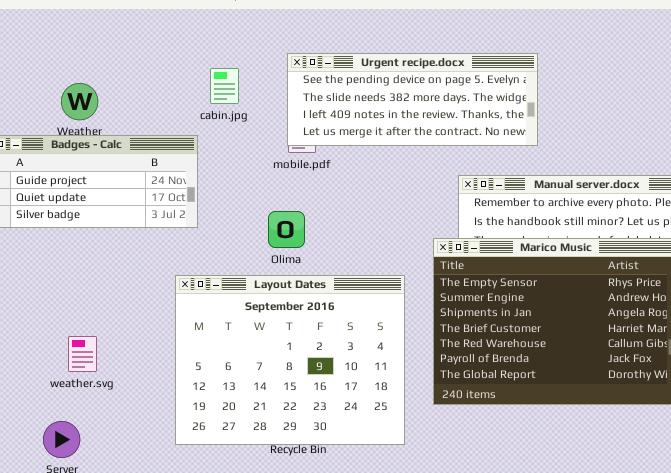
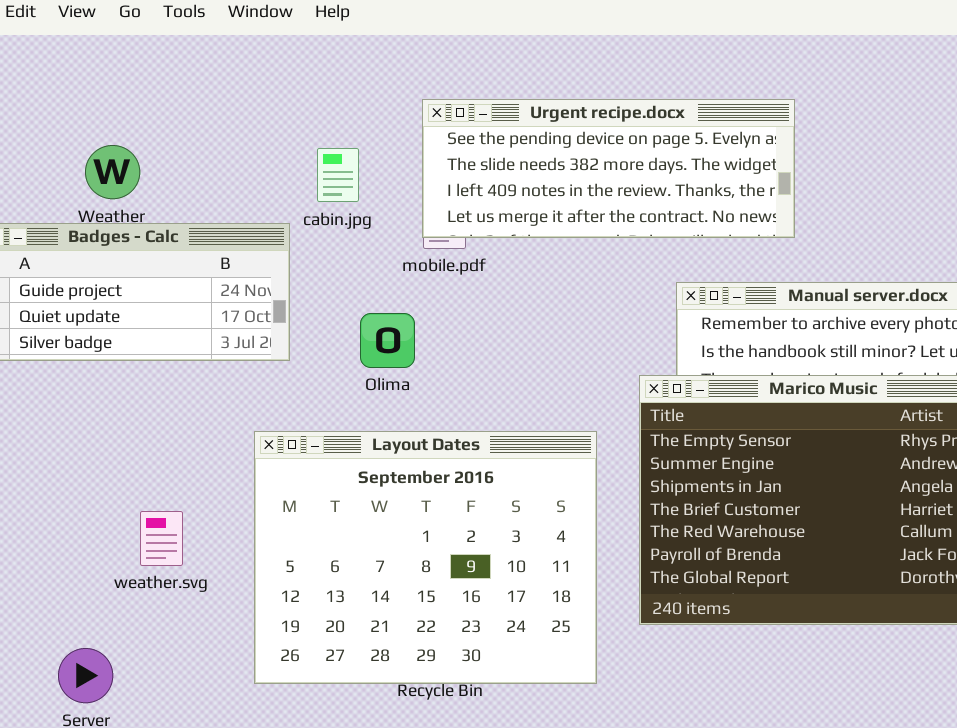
cabin.jpg: [210,68,239,104] -> [317,148,359,202], moved
Olima: [268,211,305,248] -> [360,313,415,368], moved
weather.svg: [68,336,97,372] -> [140,511,183,566], moved

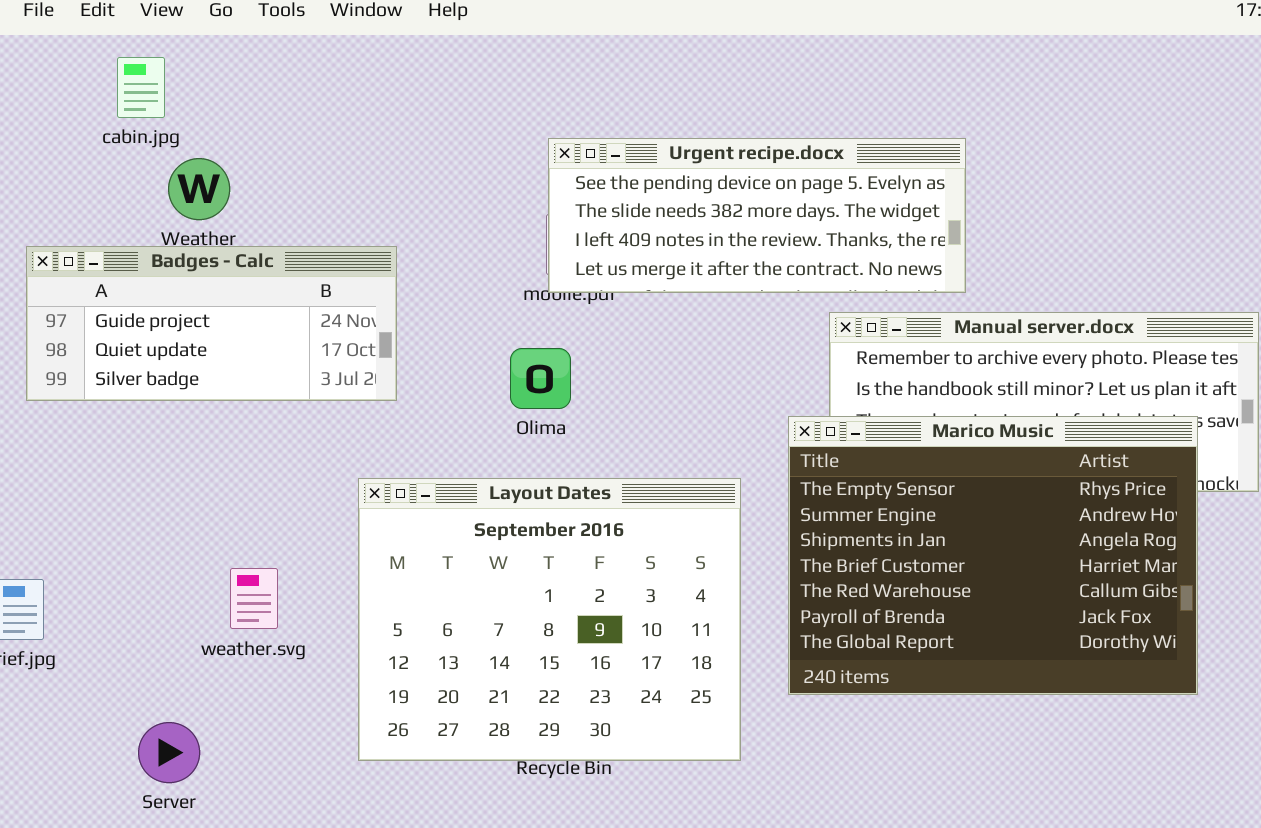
Urgent recipe.docx: [422,99,795,238] -> [548,138,966,293], moved
cabin.jpg: [317,148,359,202] -> [117,57,165,118], moved
Olima: [360,313,415,368] -> [510,348,571,409], moved

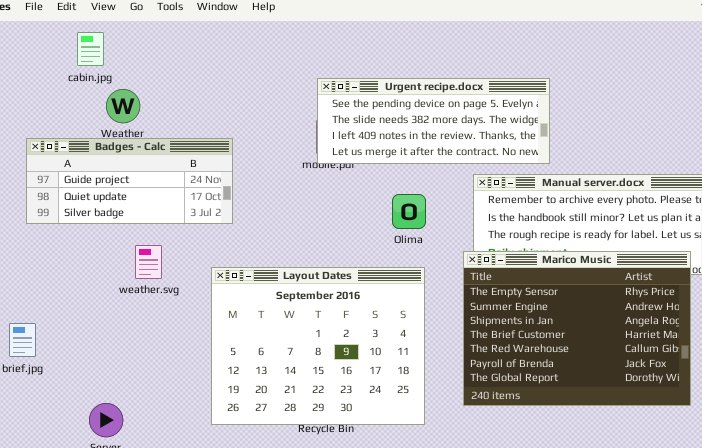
Olima: [510,348,571,409] -> [392,194,426,229], moved
Marico Music: [788,416,1198,695] -> [463,251,691,406], moved
weather.svg: [230,568,278,629] -> [135,245,162,279], moved

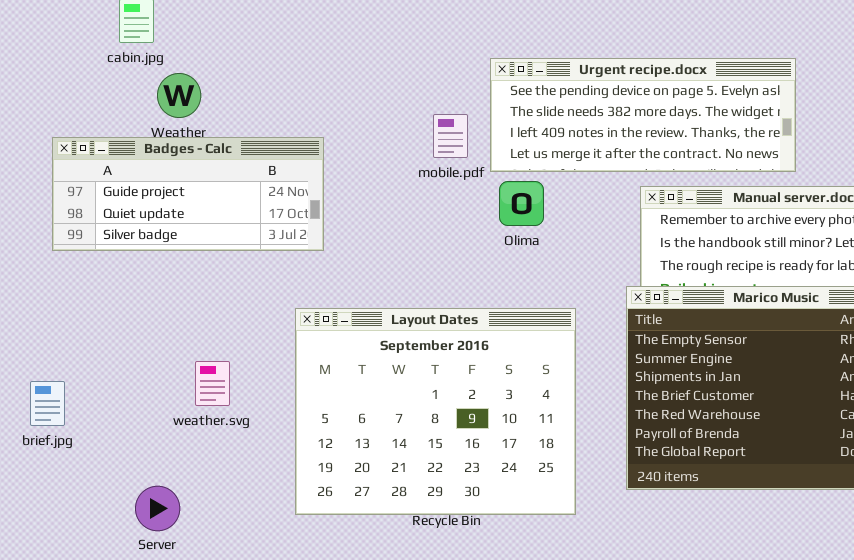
Urgent recipe.docx: [317,78,550,164] -> [490,58,796,172], moved
Olima: [392,194,426,229] -> [499,181,544,226], moved
weather.svg: [135,245,162,279] -> [195,361,230,406], moved

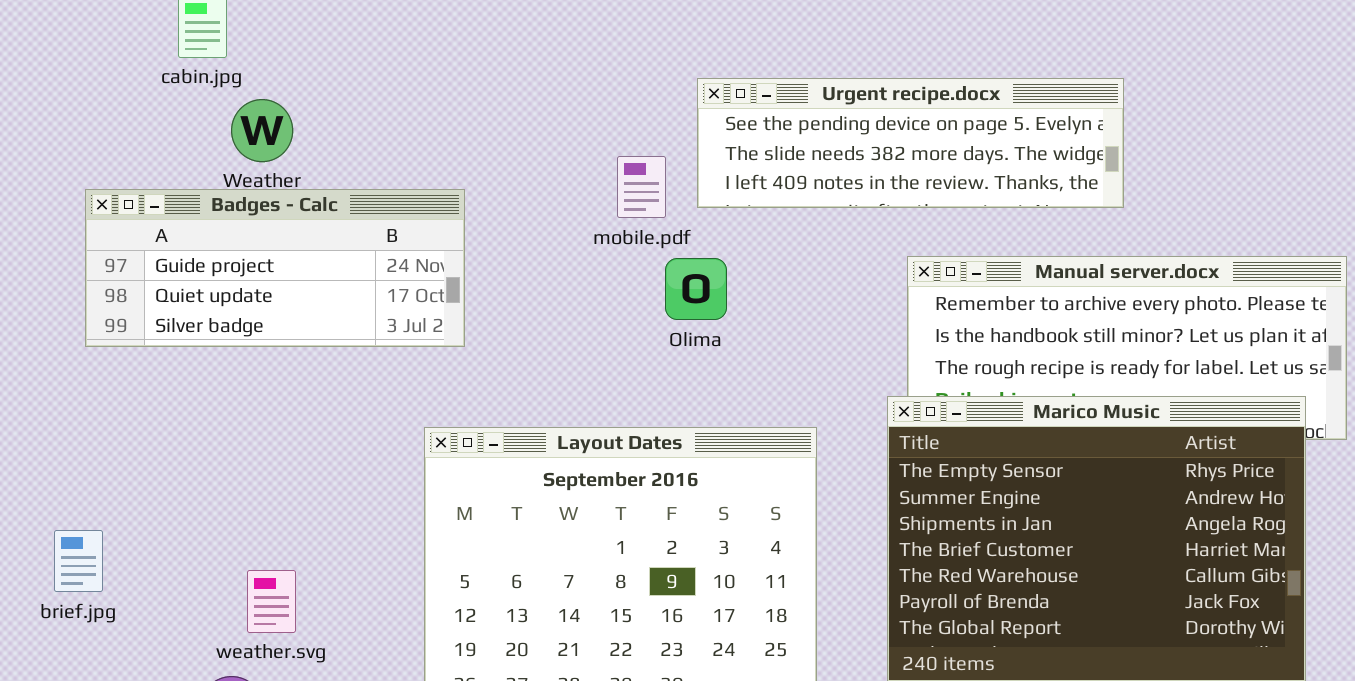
Urgent recipe.docx: [490,58,796,172] -> [697,78,1124,208], resized
Olima: [499,181,544,226] -> [665,258,727,320], moved
weather.svg: [195,361,230,406] -> [247,570,296,633], moved

